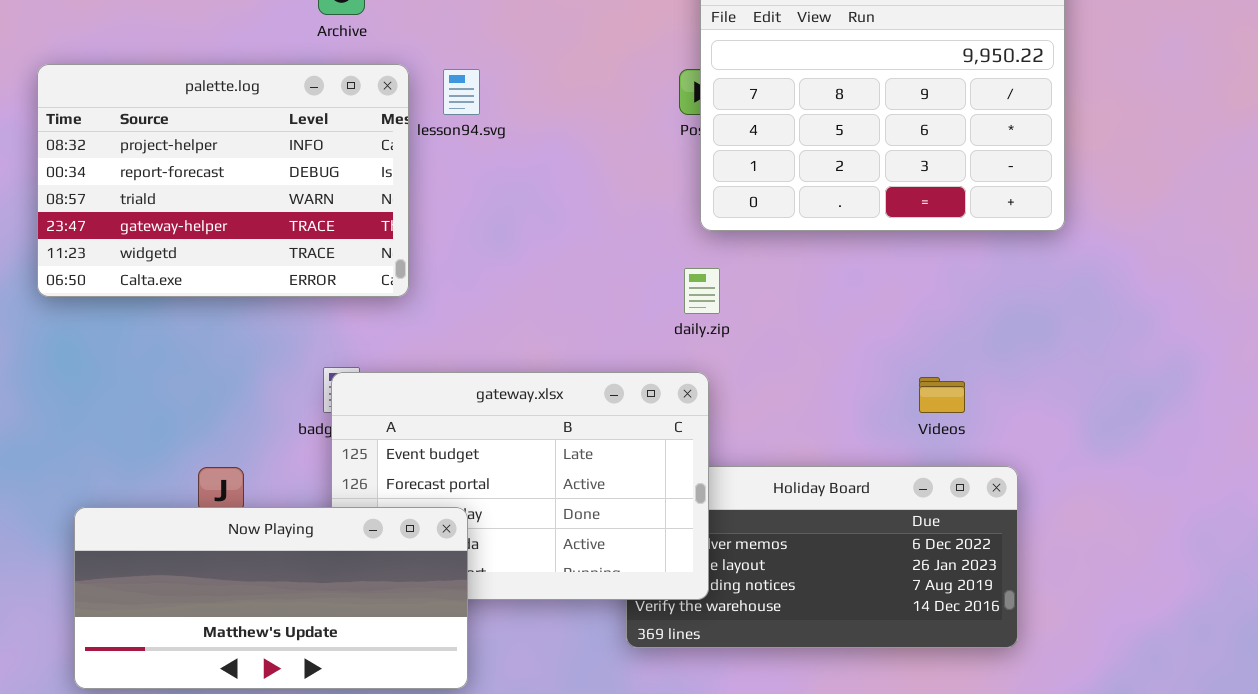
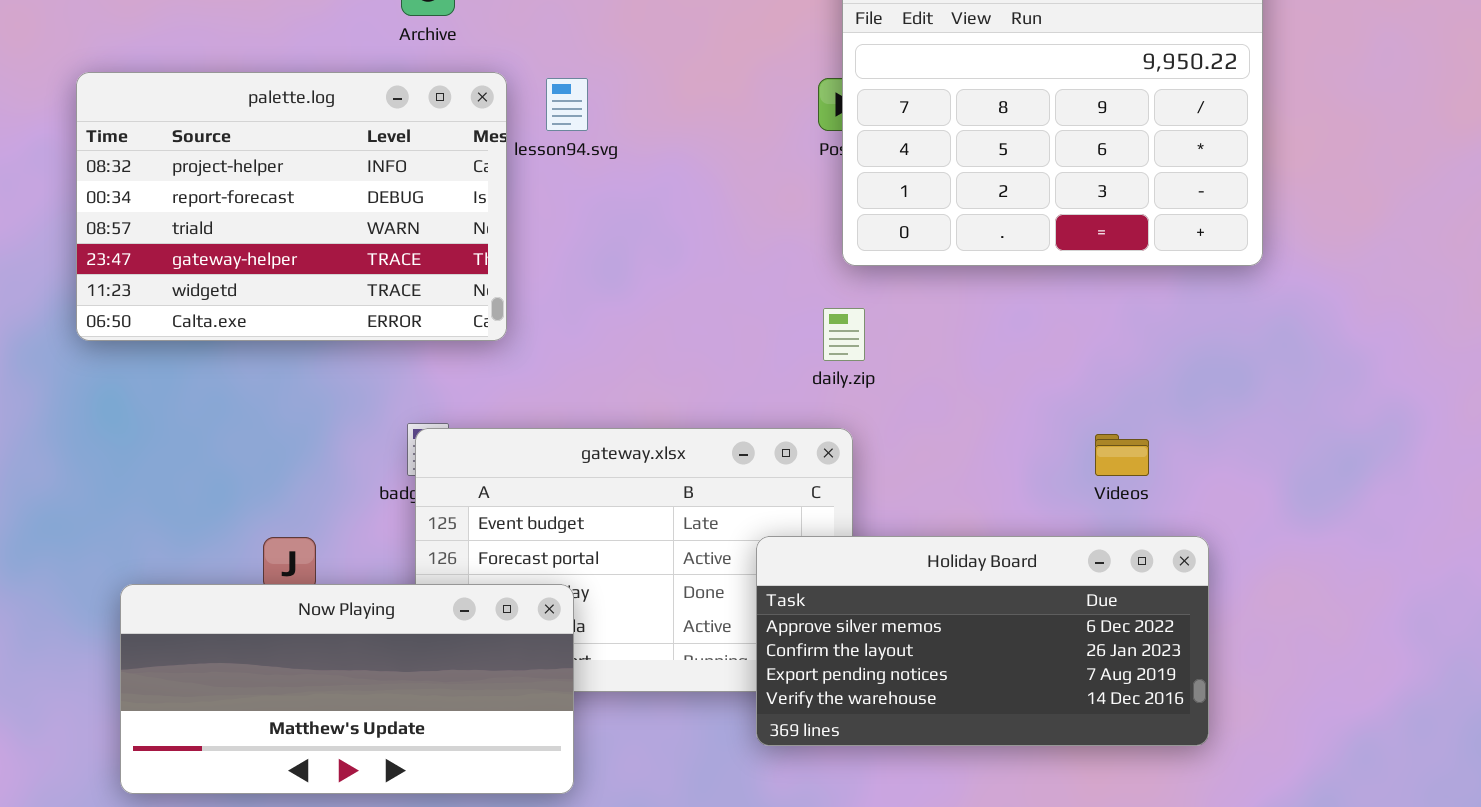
Holiday Board: [626,466,1018,648] -> [756,536,1209,746], raised

